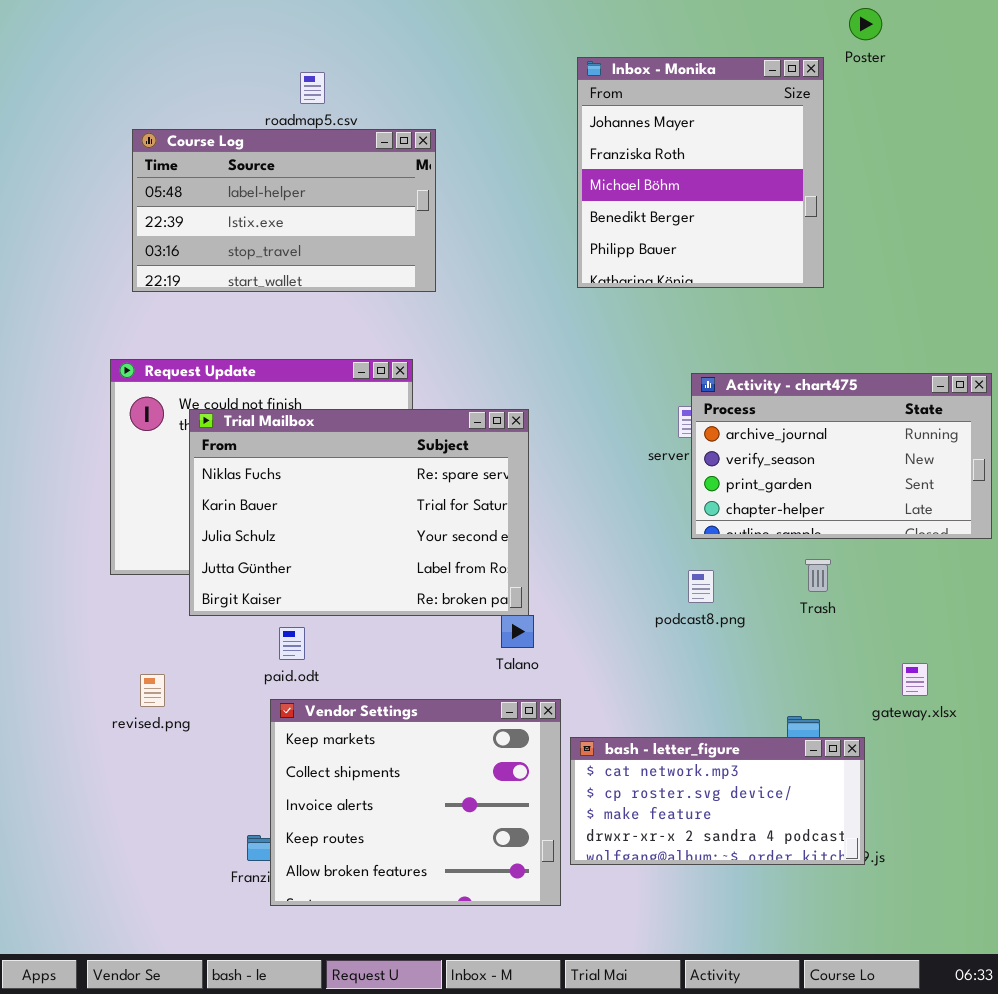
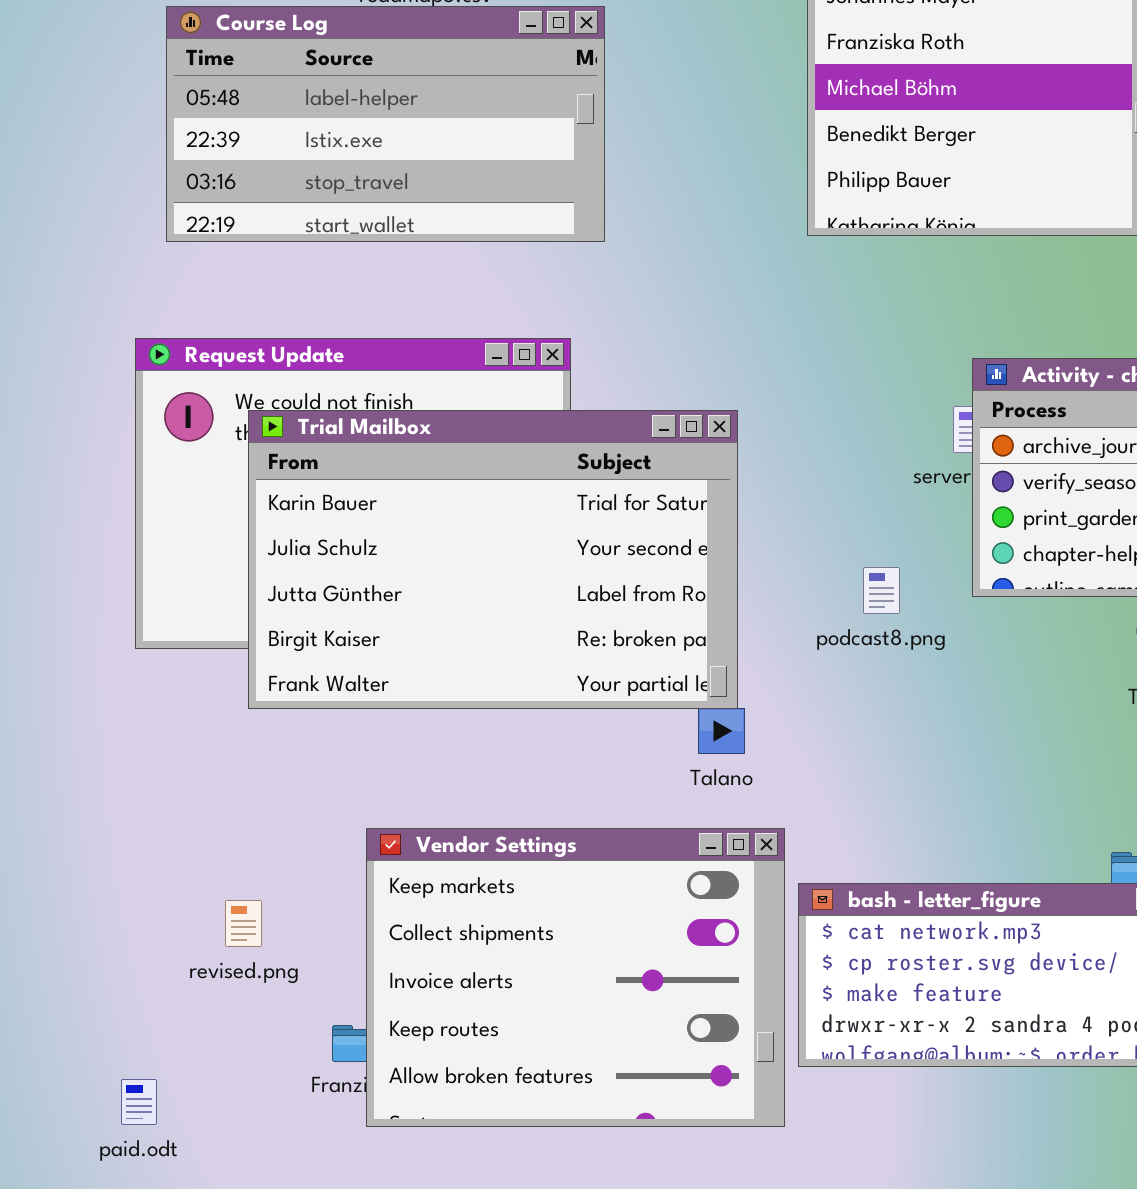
Trial Mailbox: [189,409,529,616] -> [248,410,738,709], scrolled down 1 row
podcast8.png: [688,570,714,603] -> [863,567,900,614], moved
paid.odt: [279,627,305,660] -> [121,1079,157,1125], moved
revised.png: [140,674,165,707] -> [225,900,262,947], moved

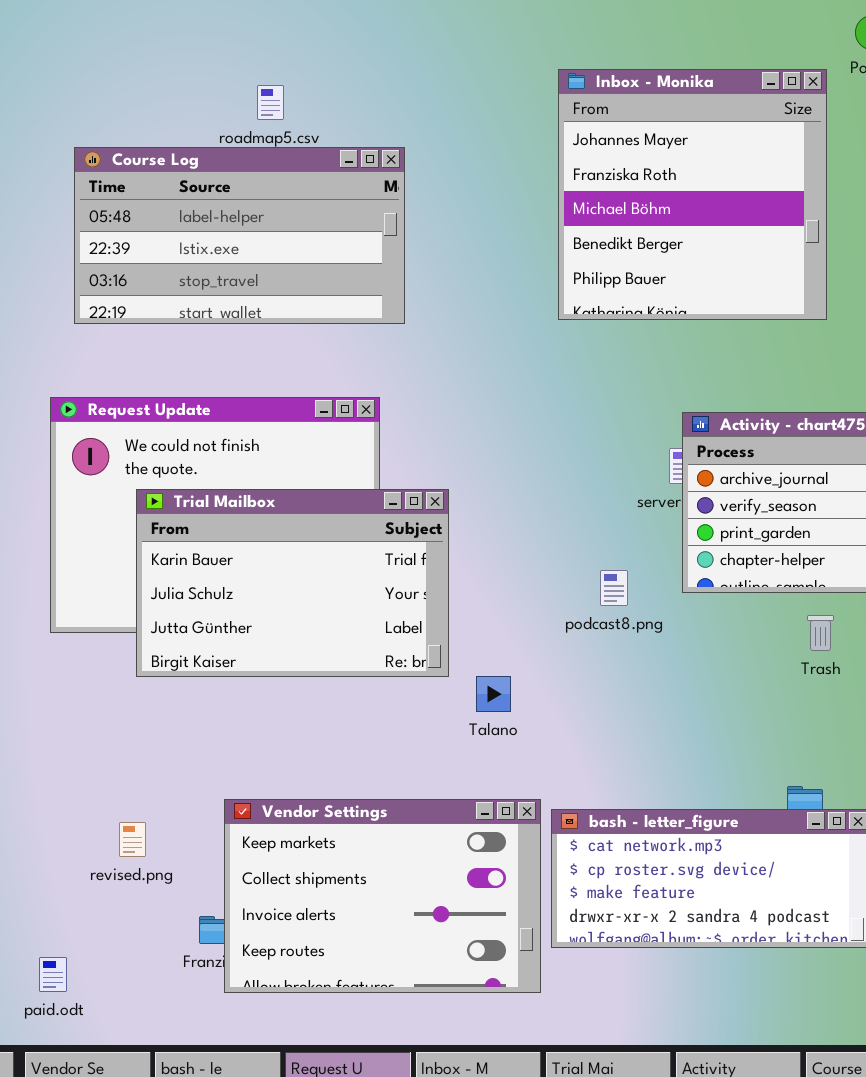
Trial Mailbox: [248,410,738,709] -> [136,489,449,677], resized
Vendor Settings: [366,828,785,1127] -> [224,799,541,993], resized

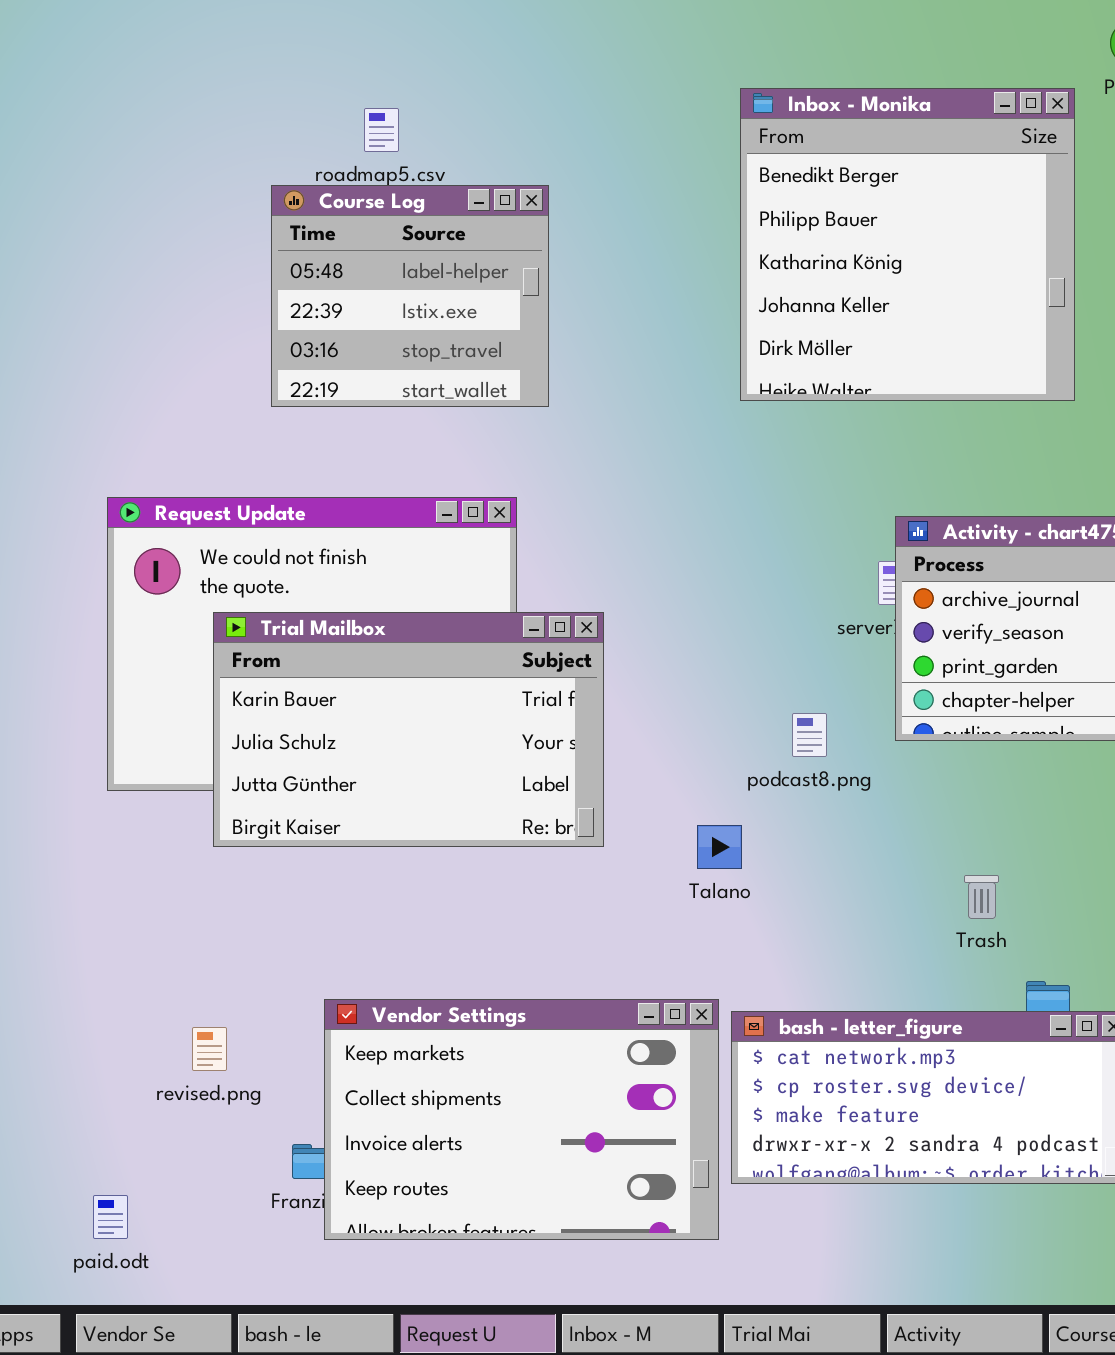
Inbox - Monika: [558,69,827,320] -> [740,88,1075,401], scrolled down 3 rows
Course Log: [74,147,405,324] -> [271,185,549,407], resized
Trash: [807,615,834,651] -> [964,875,999,919], moved
Talano: [476,676,511,712] -> [697,825,742,869], moved

